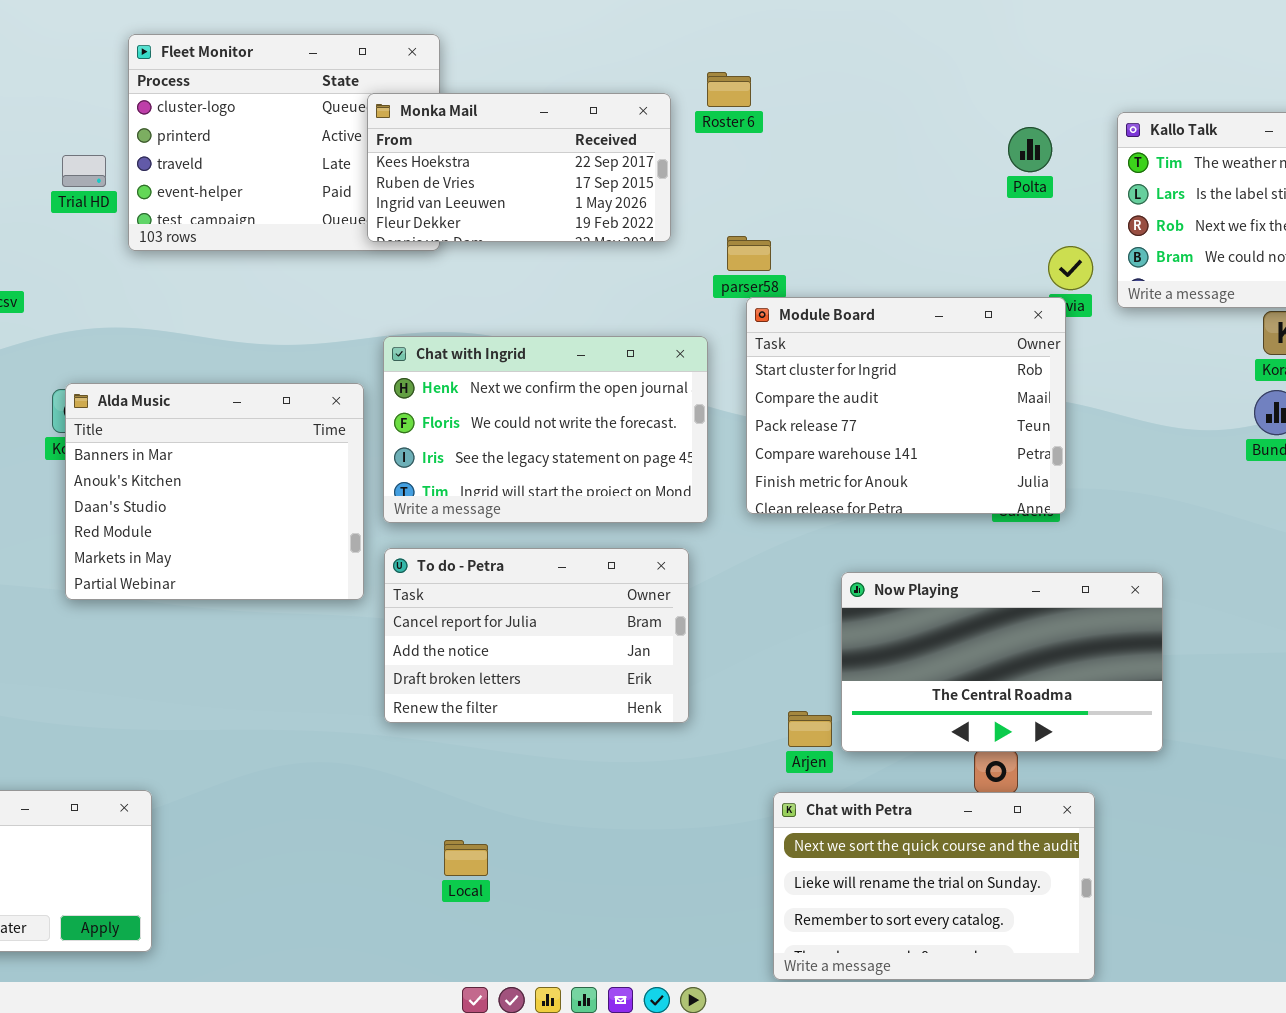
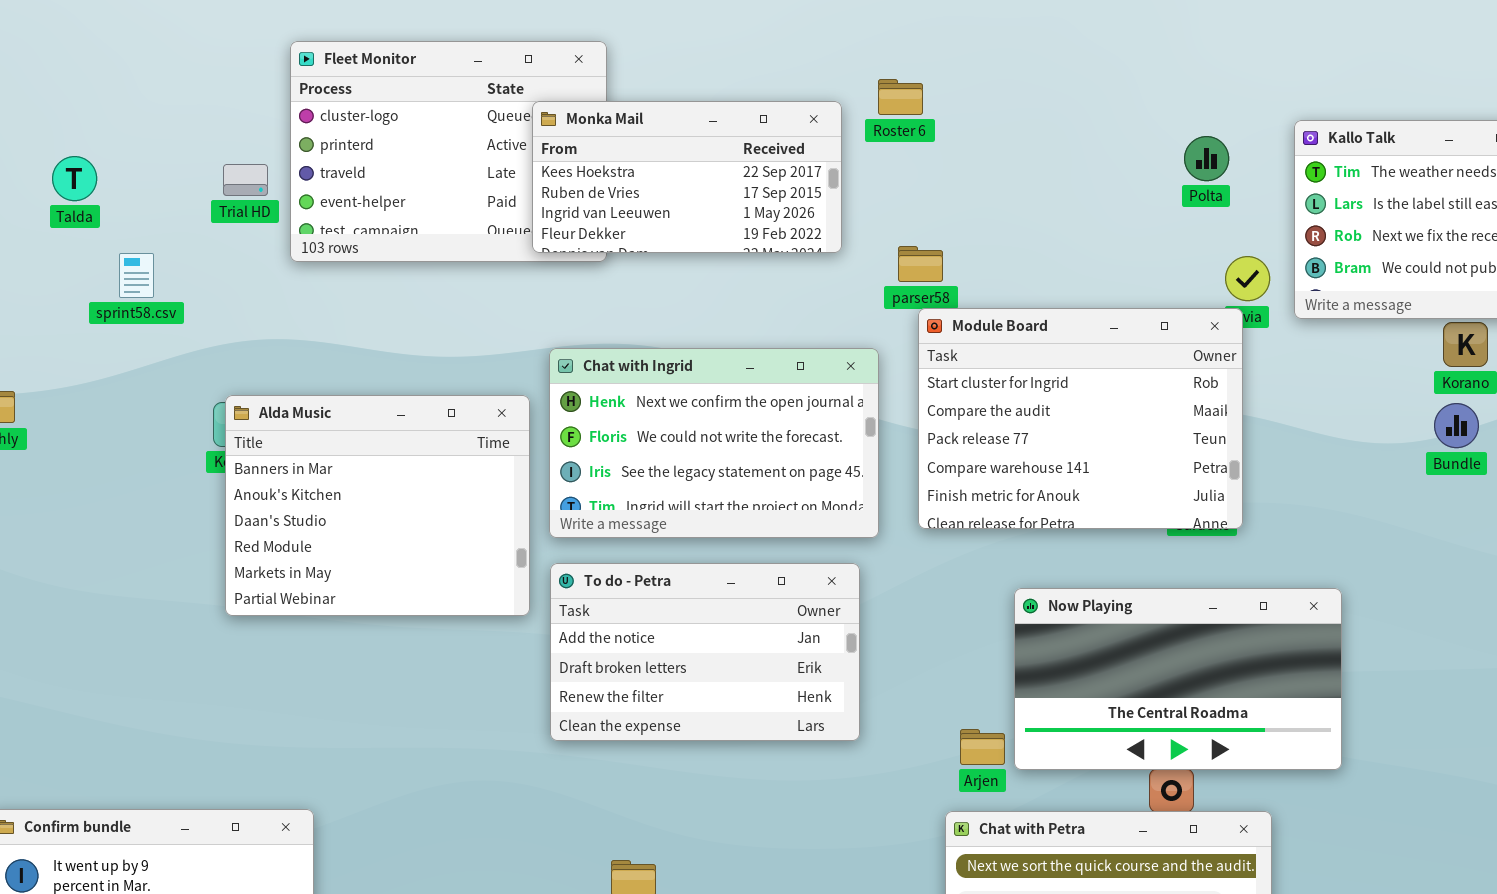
To do - Petra: [384,548,689,723] -> [550,563,860,741], scrolled down 1 row

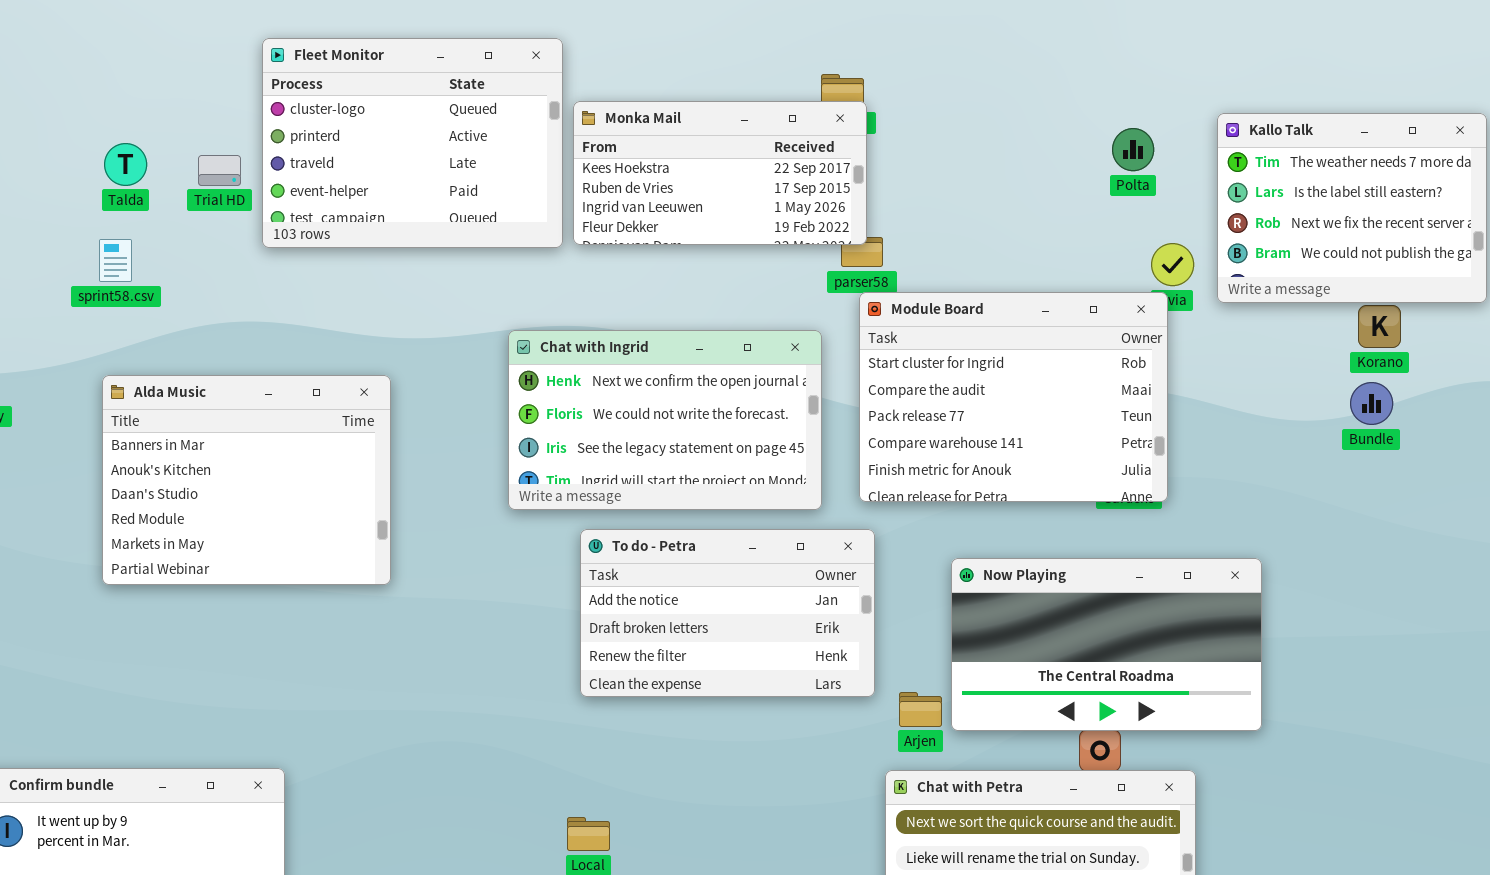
Monka Mail: [532,101,842,253] -> [573,101,867,245], moved
Talda: [52,156,97,201] -> [104,143,147,186], moved
Alda Music: [225,395,530,616] -> [102,375,391,585], moved
To do - Petra: [550,563,860,741] -> [580,529,875,697], moved

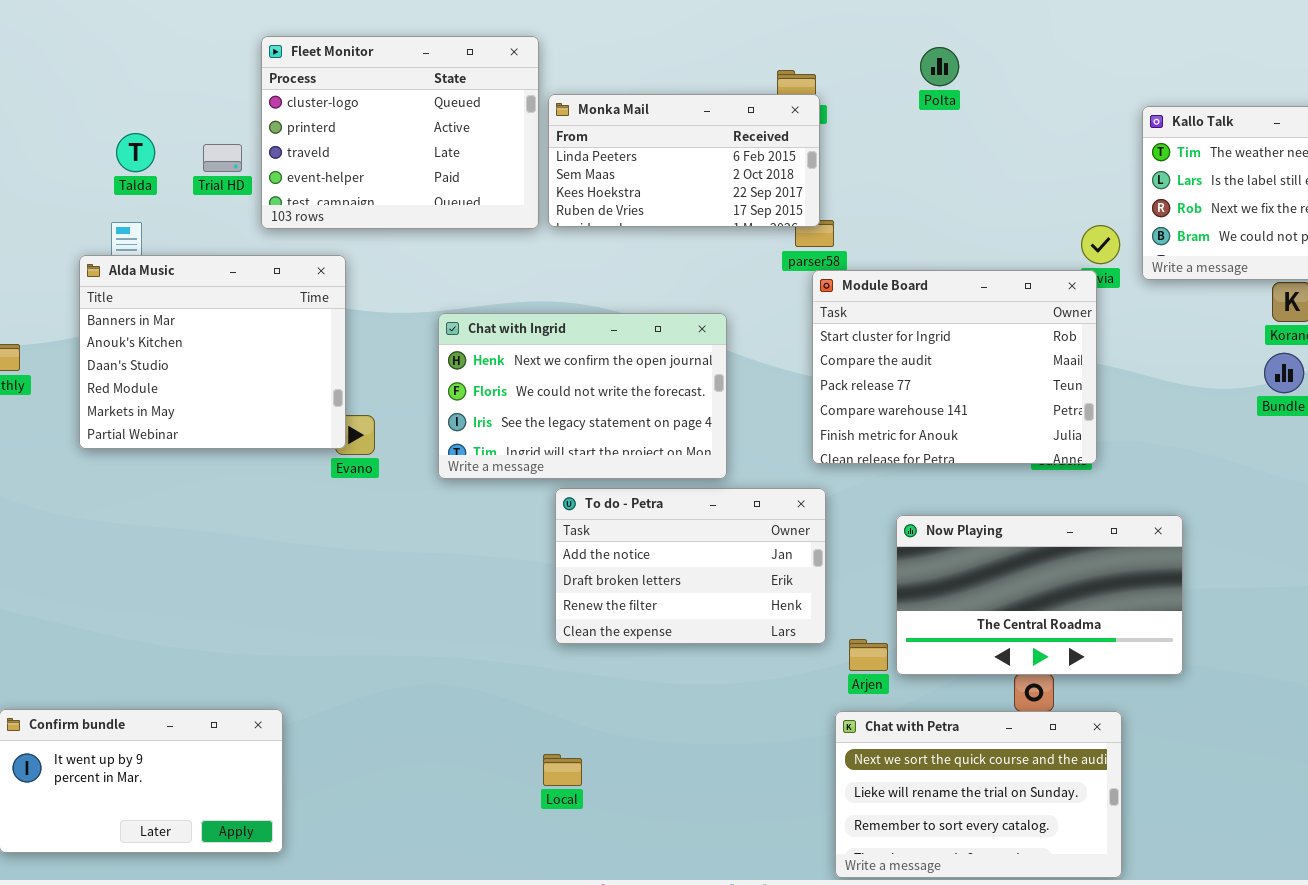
Monka Mail: [573,101,867,245] -> [548,94,820,227], scrolled up 2 rows
Polta: [1112,128,1154,171] -> [920,47,959,86], moved
Chat with Ingrid: [508,330,822,510] -> [438,313,727,479], moved
Alda Music: [102,375,391,585] -> [79,255,346,449], moved

